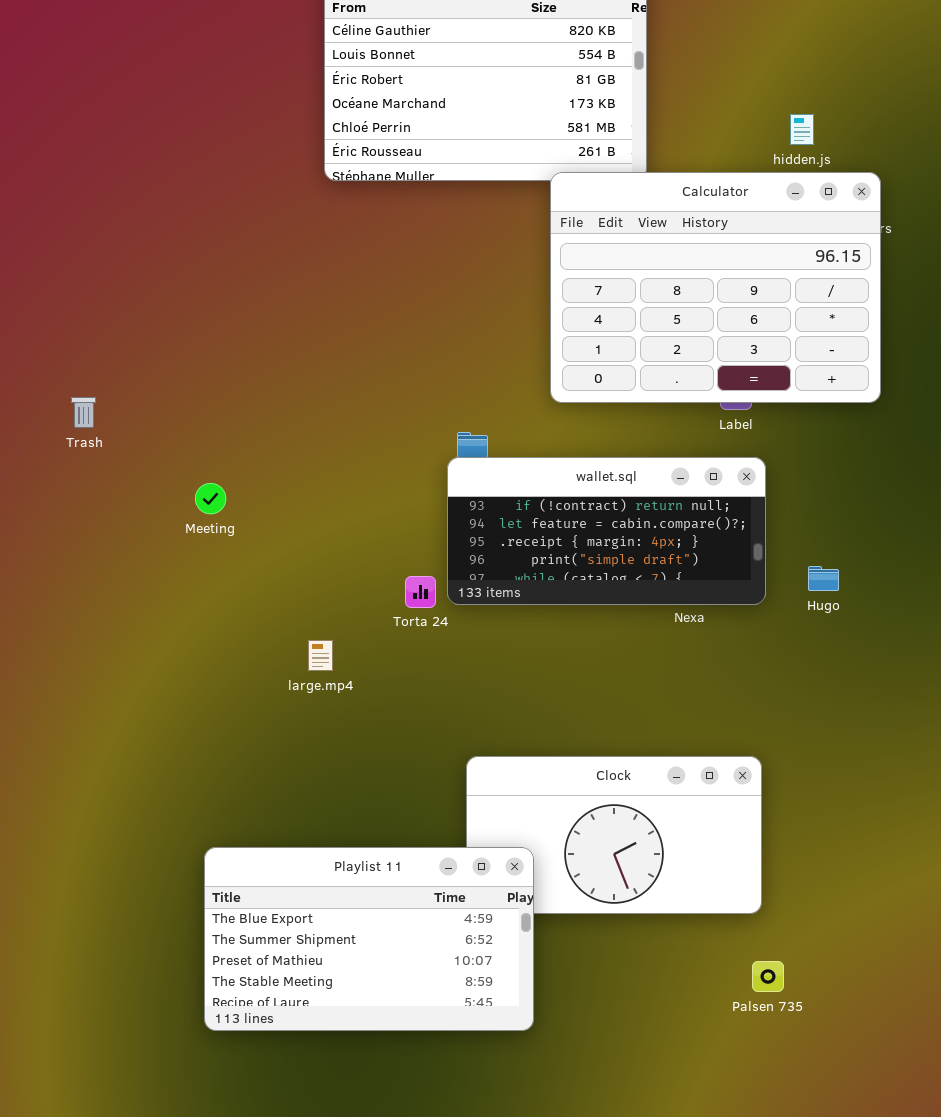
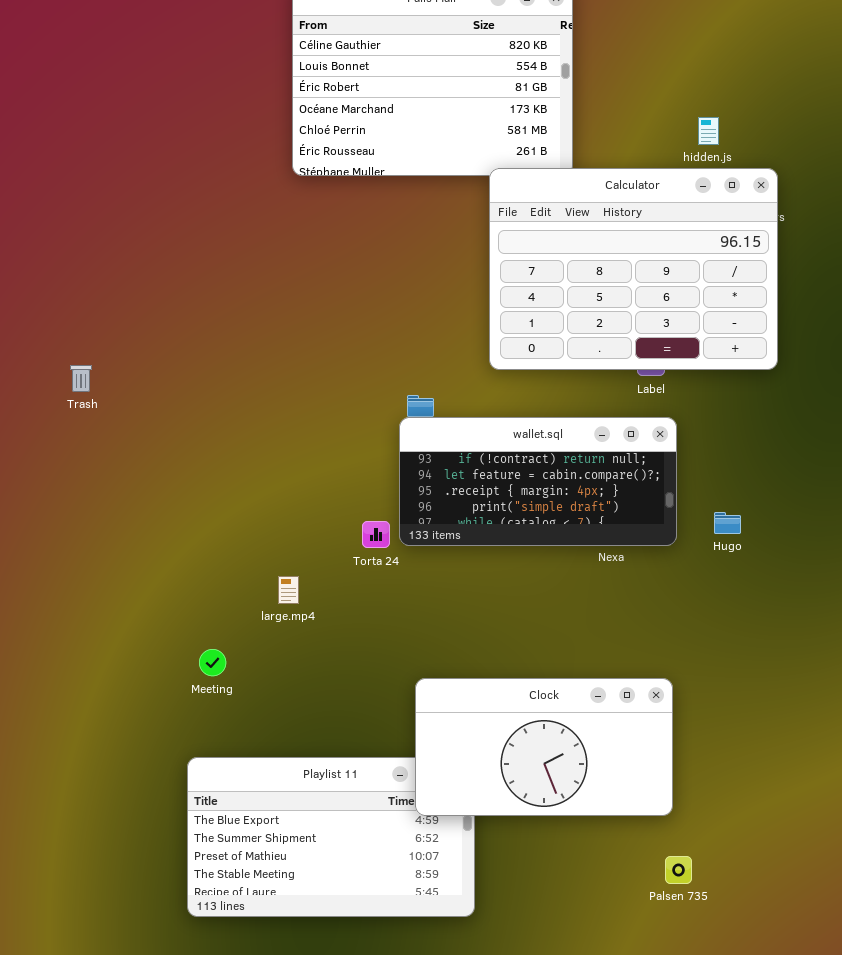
Meeting: [195,483,226,514] -> [199,649,226,676], moved
Clock: [466,756,762,914] -> [415,678,673,816], raised

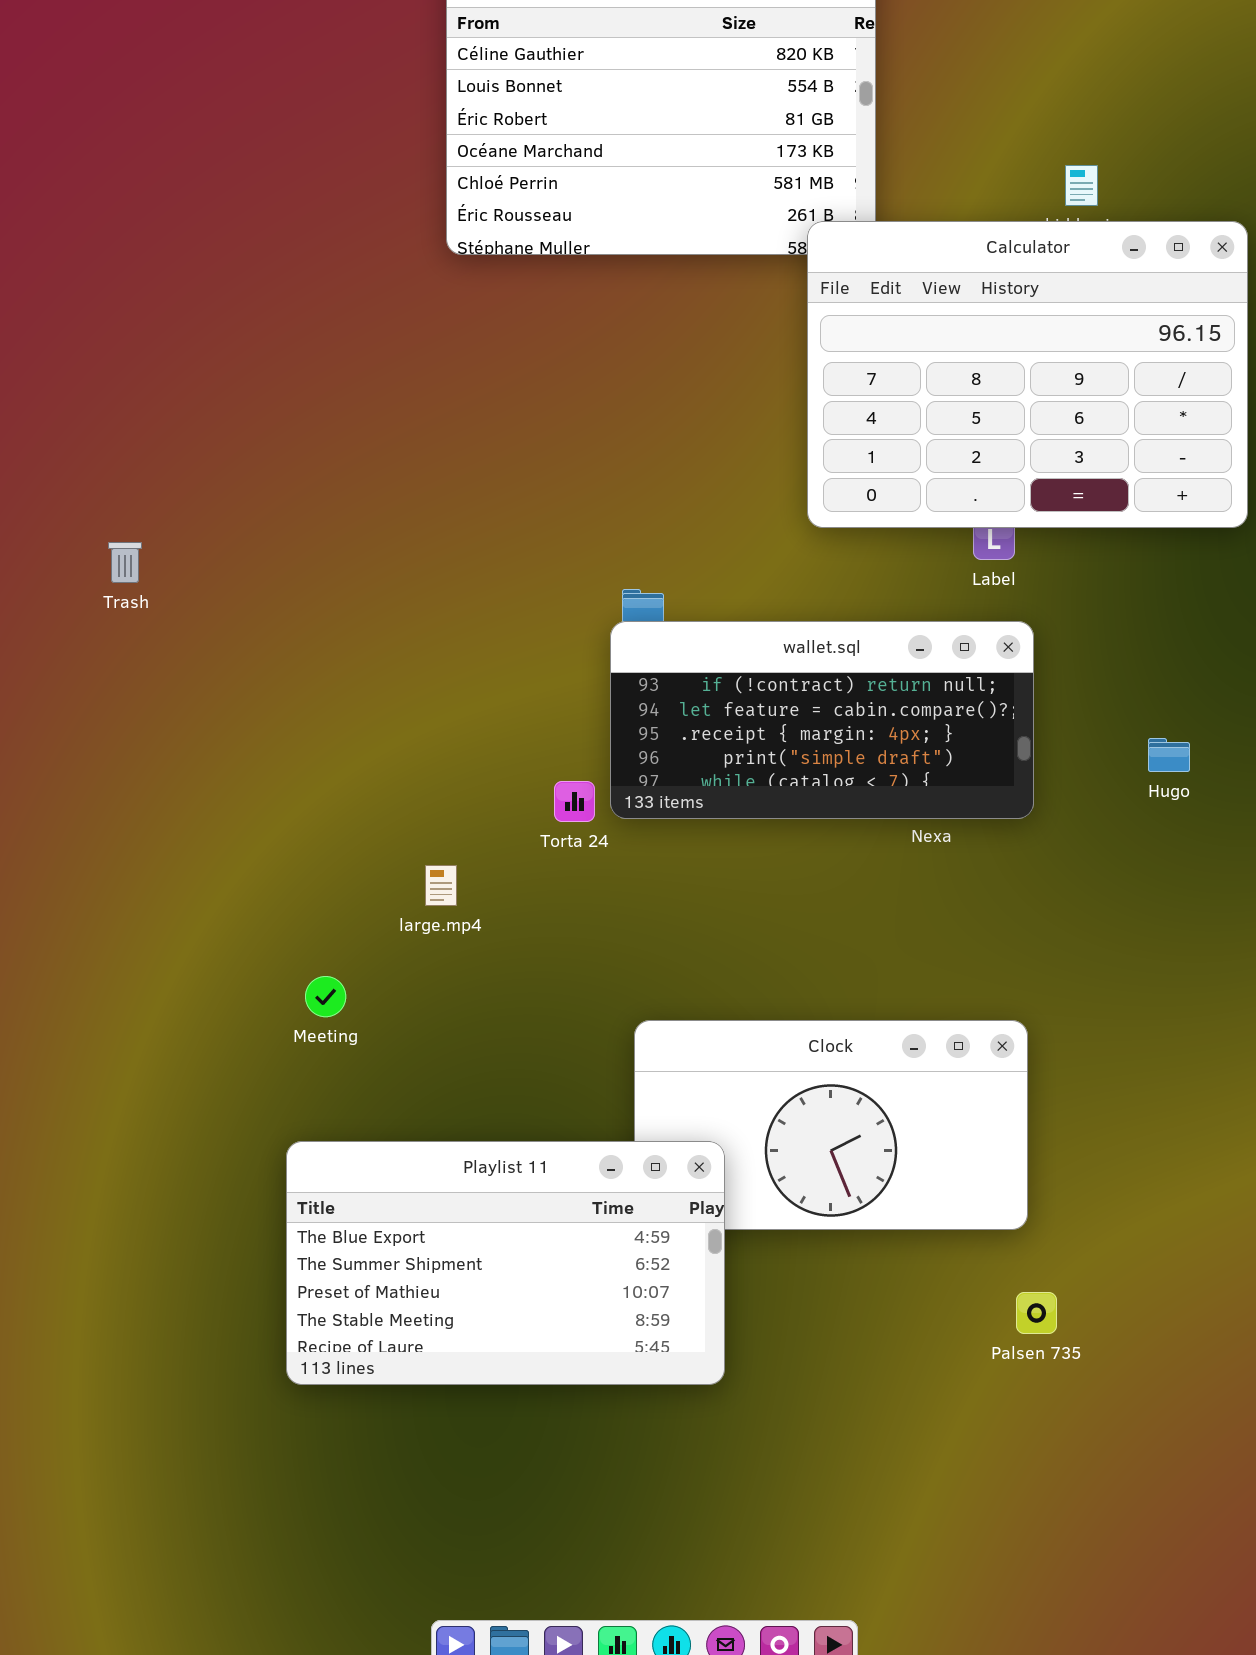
Calculator: [489,168,778,370] -> [807,221,1248,528], moved
Hugo: [714,512,741,534] -> [1148,738,1190,772], moved
Playlist 11: [187,757,475,917] -> [286,1141,725,1385], raised

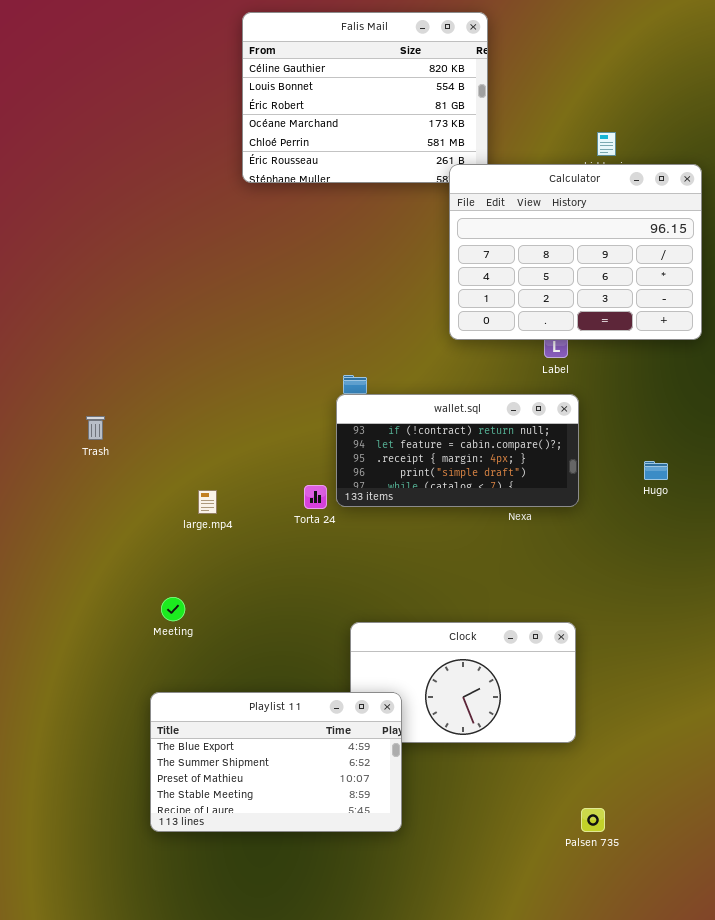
Trash: [108,542,142,583] -> [86,416,105,440], moved
large.mp4: [425,865,457,906] -> [198,490,217,514], moved
Palsen 735: [1016,1292,1057,1334] -> [581,808,605,832], moved

